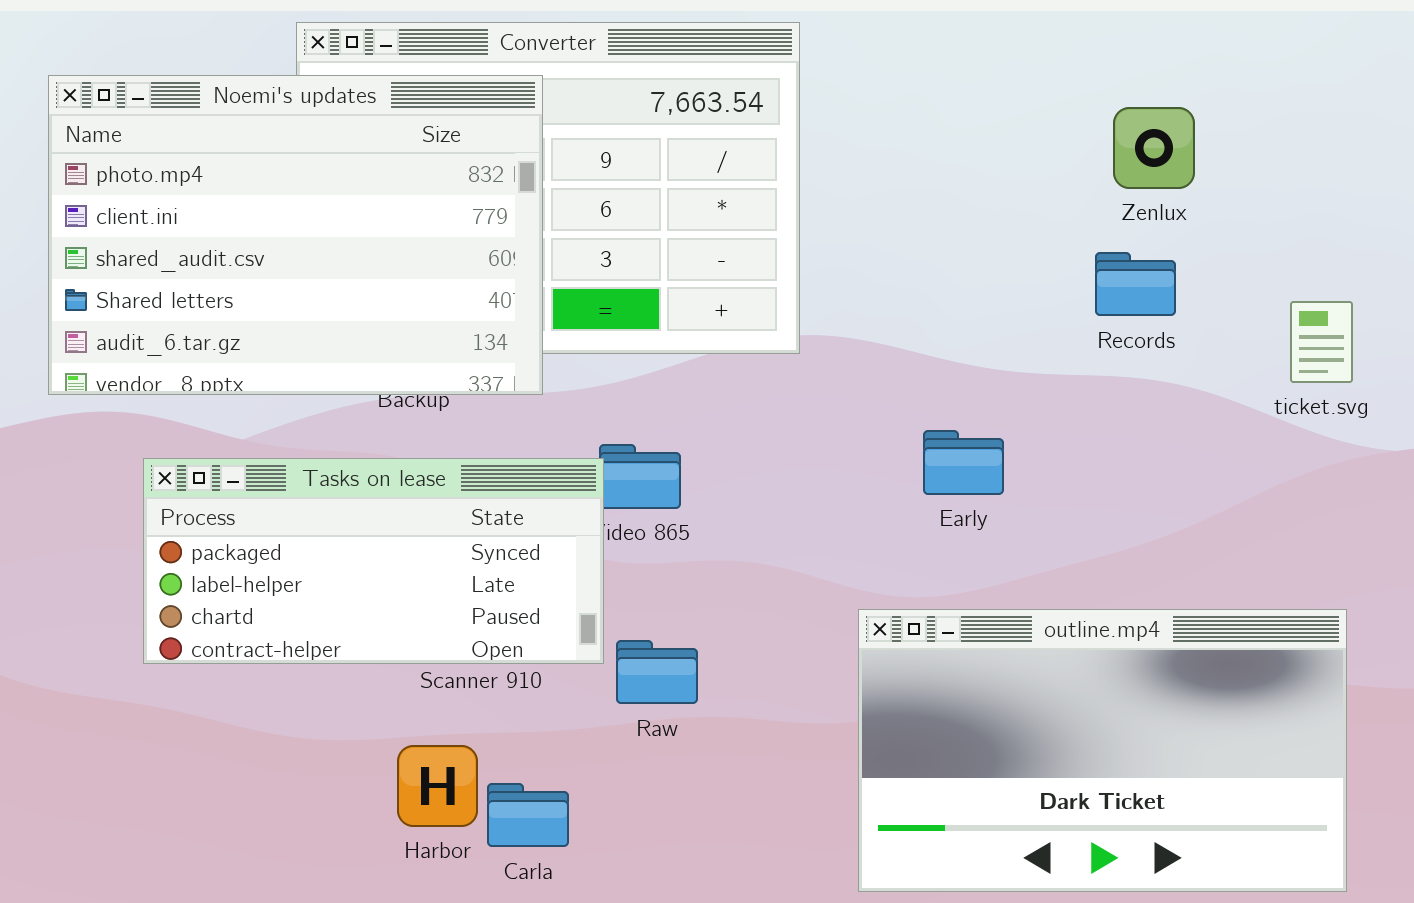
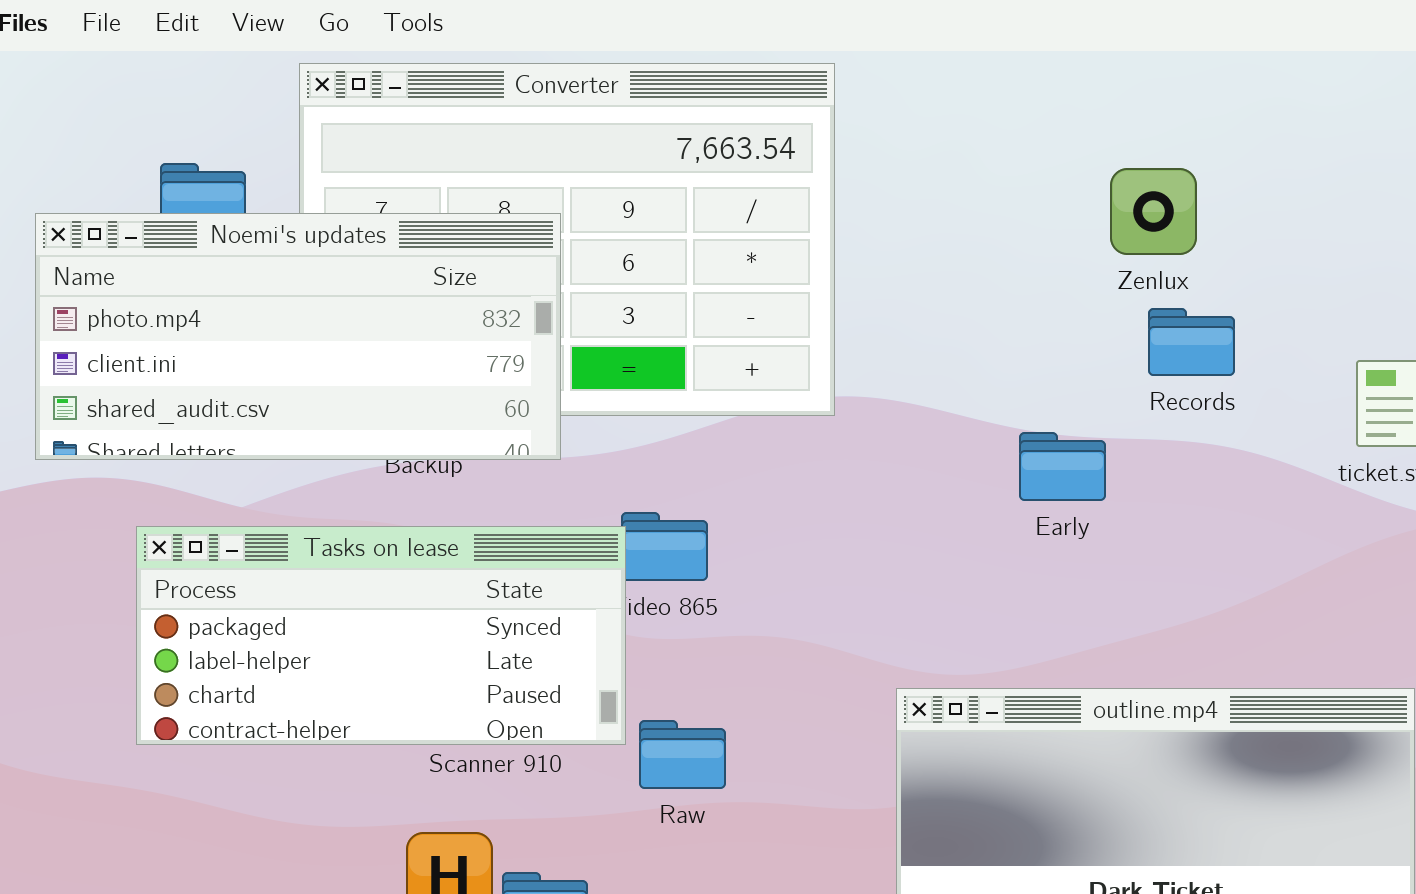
Noemi's updates: [48,75,543,395] -> [35,213,561,460], resized
Zenlux: [1113,107,1195,189] -> [1110,168,1197,255], moved
Early: [923,430,1004,495] -> [1019,432,1106,501], moved

